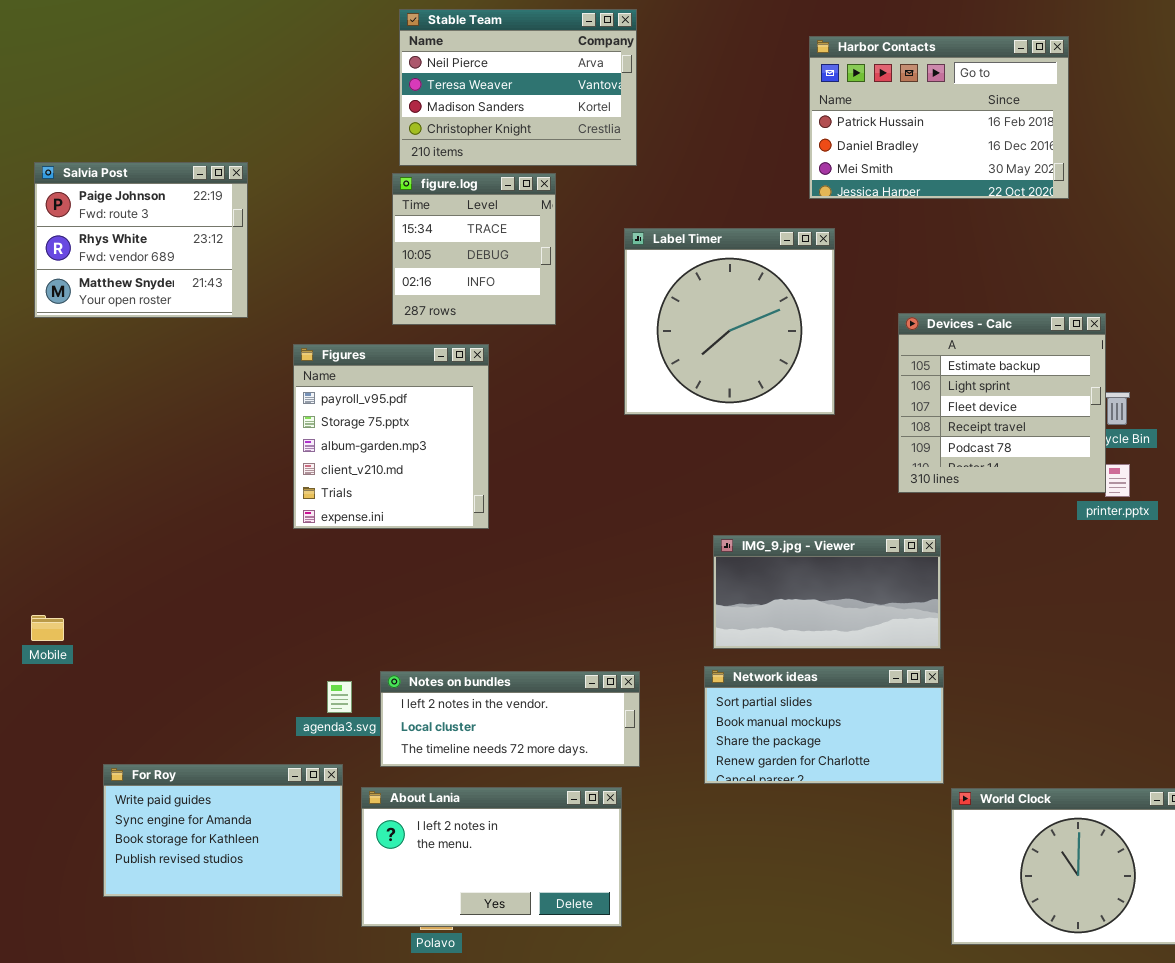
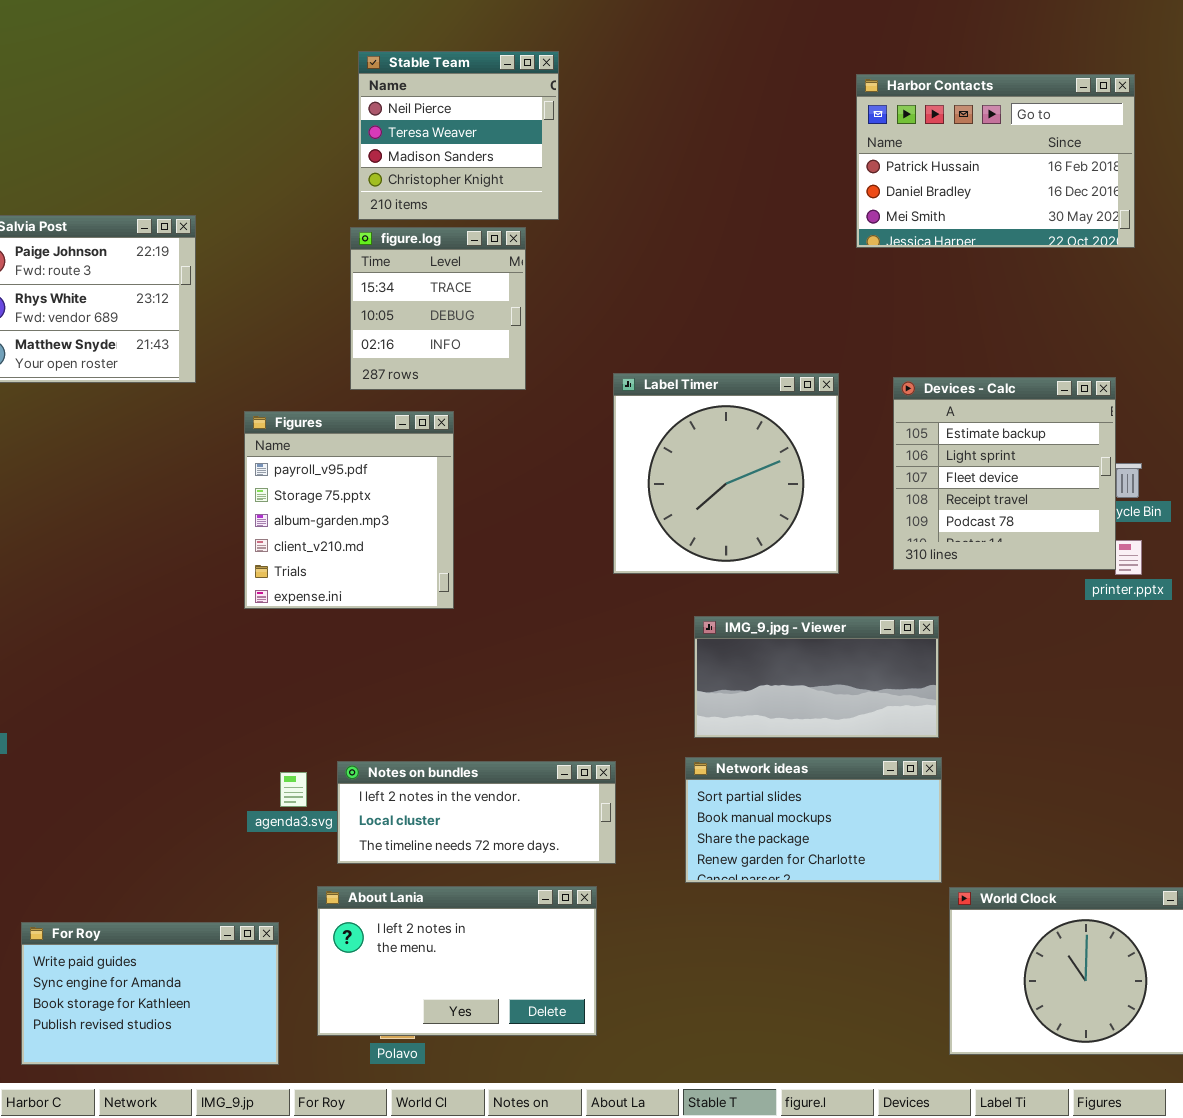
Stable Team: [399,9,637,166] -> [358,51,559,220], resized
Harbor Contacts: [809,36,1069,199] -> [856,74,1135,248], moved
Label Timer: [624,228,835,415] -> [613,373,839,574], moved
For Roy: [103,764,343,897] -> [21,922,279,1065], moved

